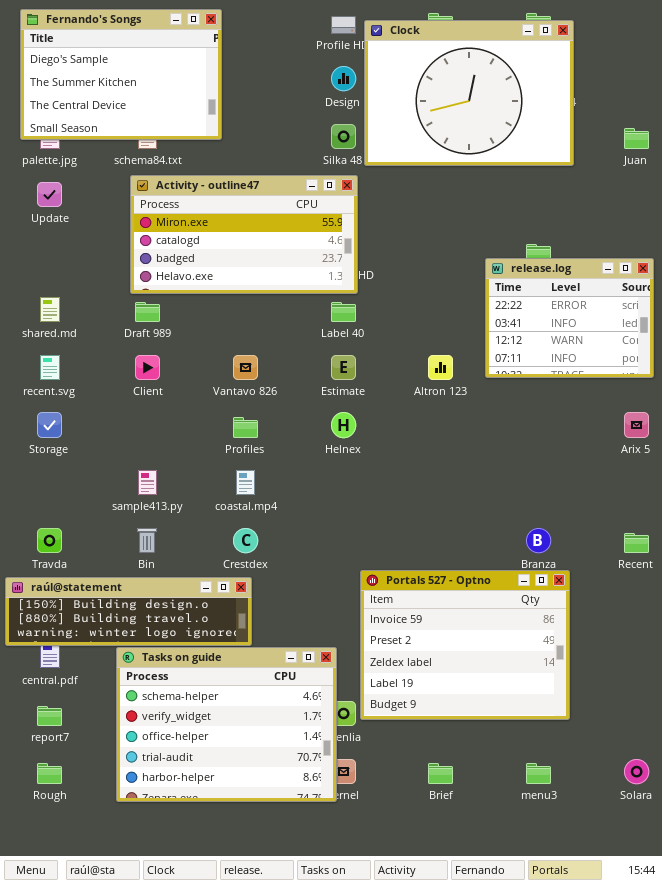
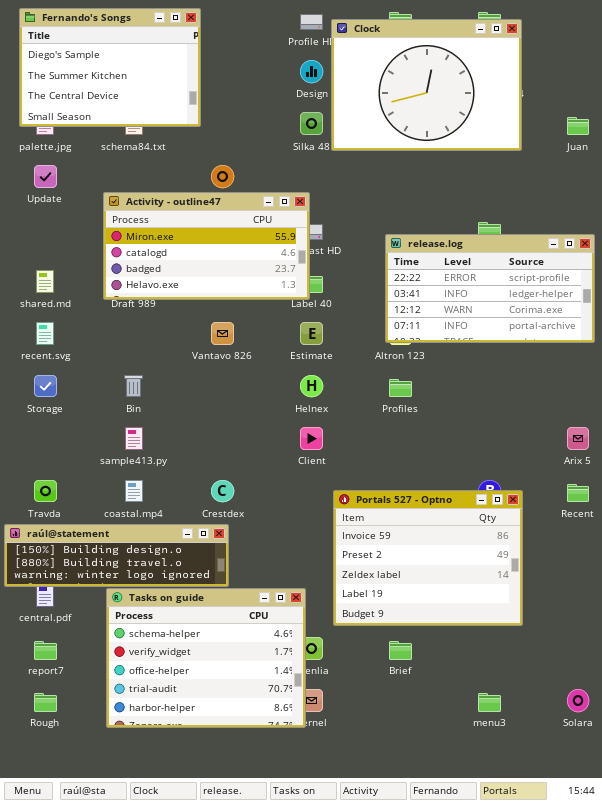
Activity - outline47: [130,175,358,294] -> [103,192,310,300], moved
release.log: [485,258,654,378] -> [385,234,595,343], resized
Client: [135,355,160,380] -> [300,427,323,450], moved
Arix 5: [624,412,649,438] -> [567,427,589,450], moved
Profiles: [233,417,258,438] -> [389,379,412,397], moved
coastal.mp4: [236,470,255,495] -> [125,480,143,502], moved
Bin: [137,528,157,553] -> [124,375,143,397], moved
Portals 527 - Optno: [360,570,570,720] -> [333,490,523,626], moved
Brief: [428,763,453,784] -> [389,641,412,660], moved

